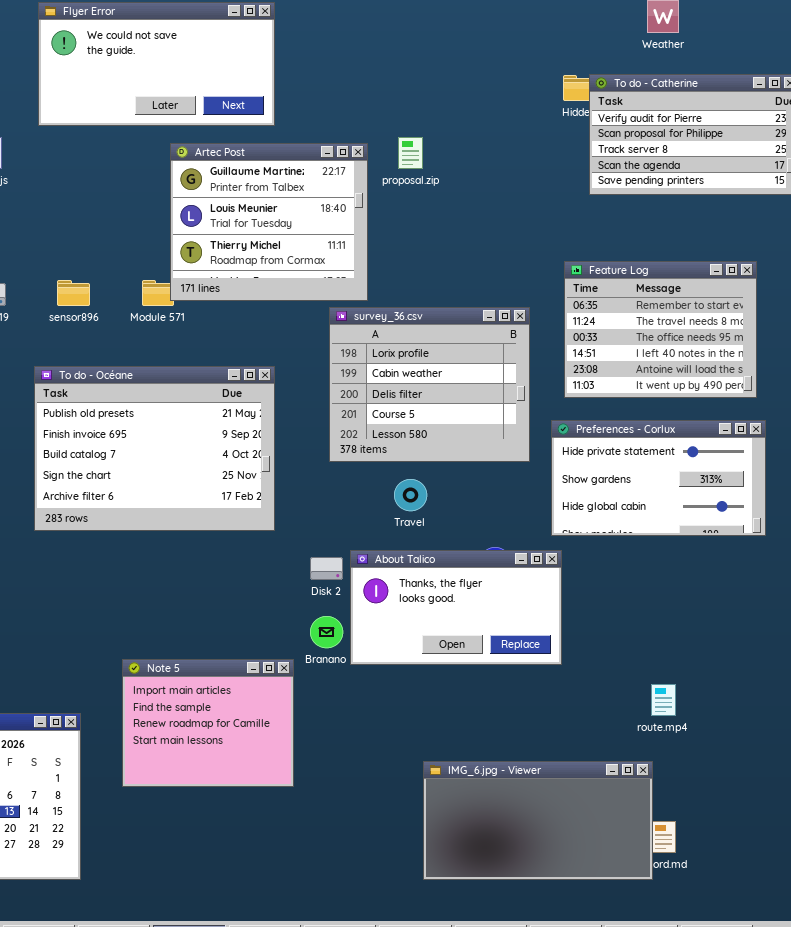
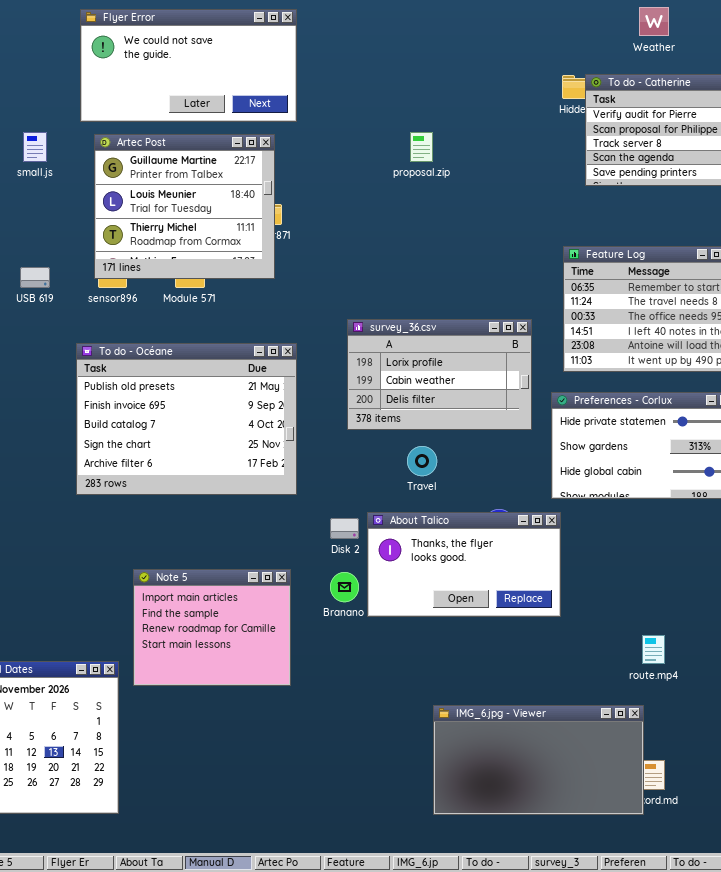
Artec Post: [170,143,368,301] -> [94,134,275,279], moved
survey_36.csv: [329,307,530,462] -> [347,319,532,430], resized
Note 5: [122,659,294,787] -> [133,569,291,686], moved

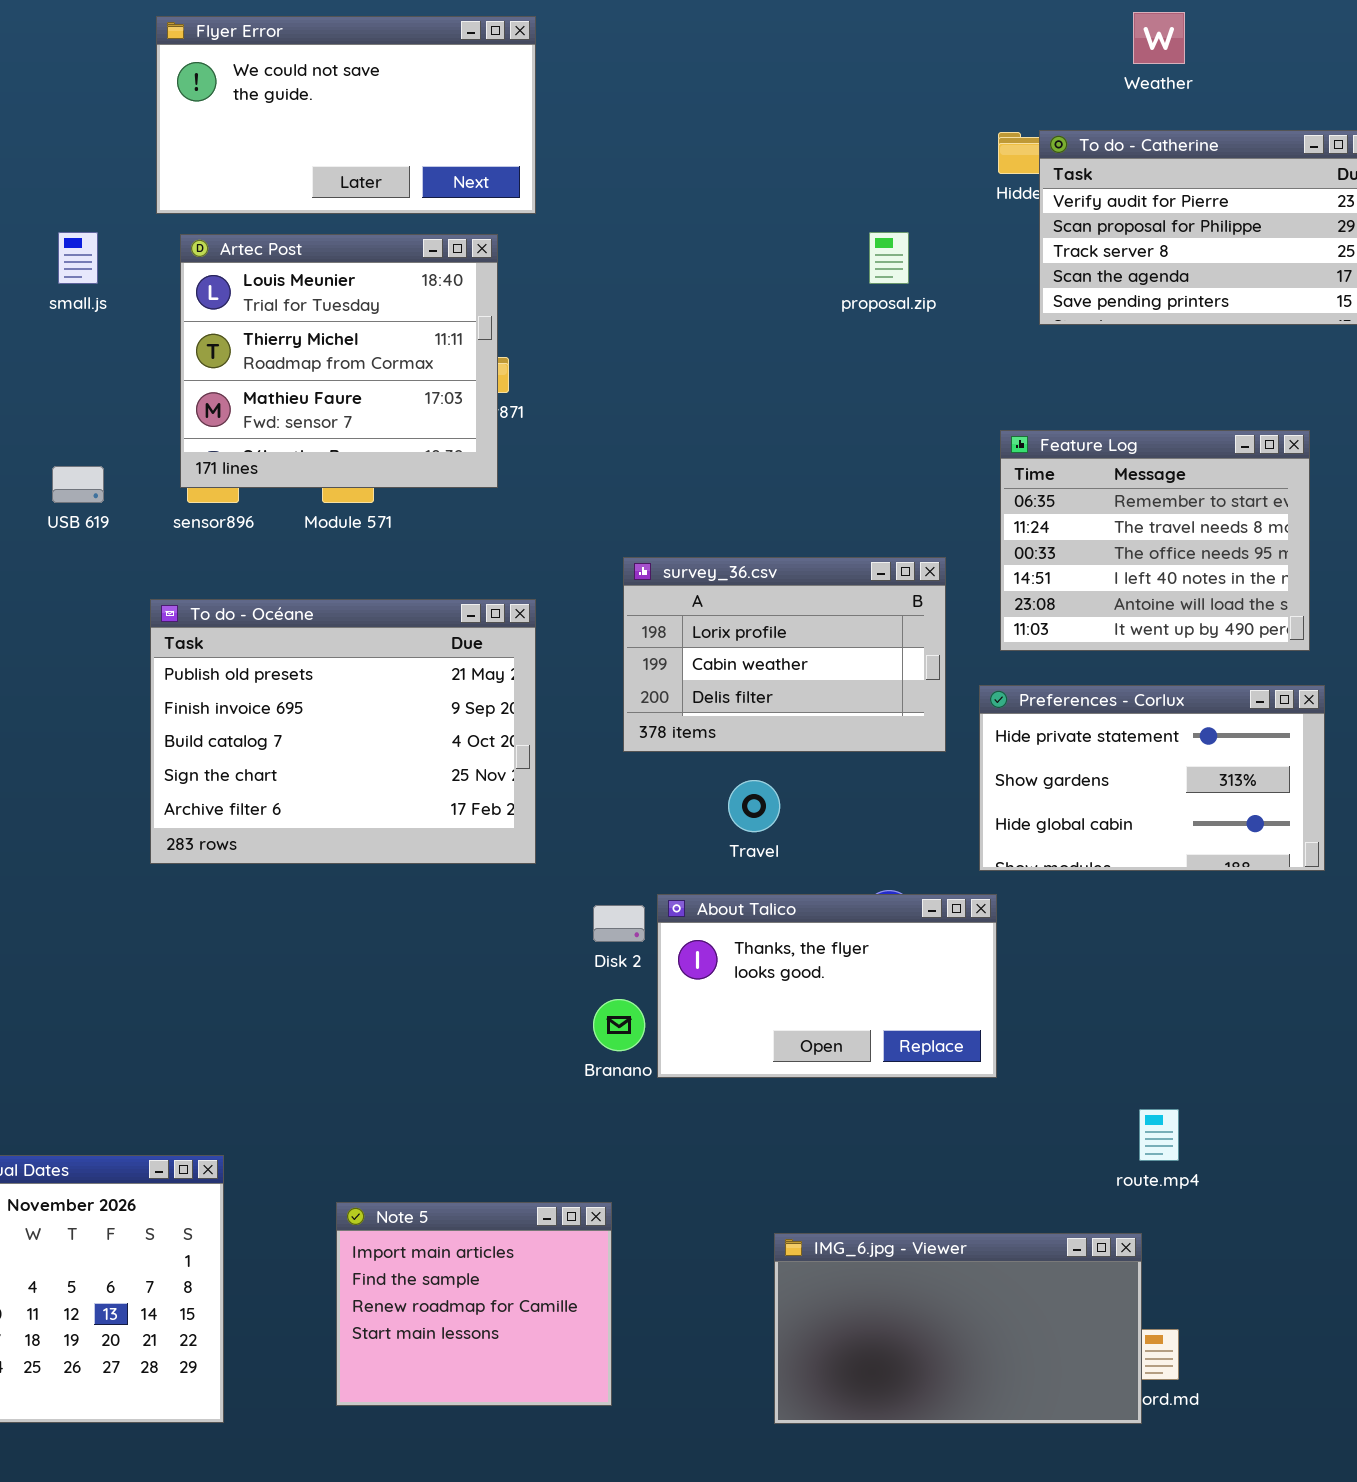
proposal.zip: [410,132,433,162] -> [869,232,909,284], moved
Artec Post: [94,134,275,279] -> [180,234,498,488], scrolled down 1 row
Note 5: [133,569,291,686] -> [336,1202,612,1406], moved

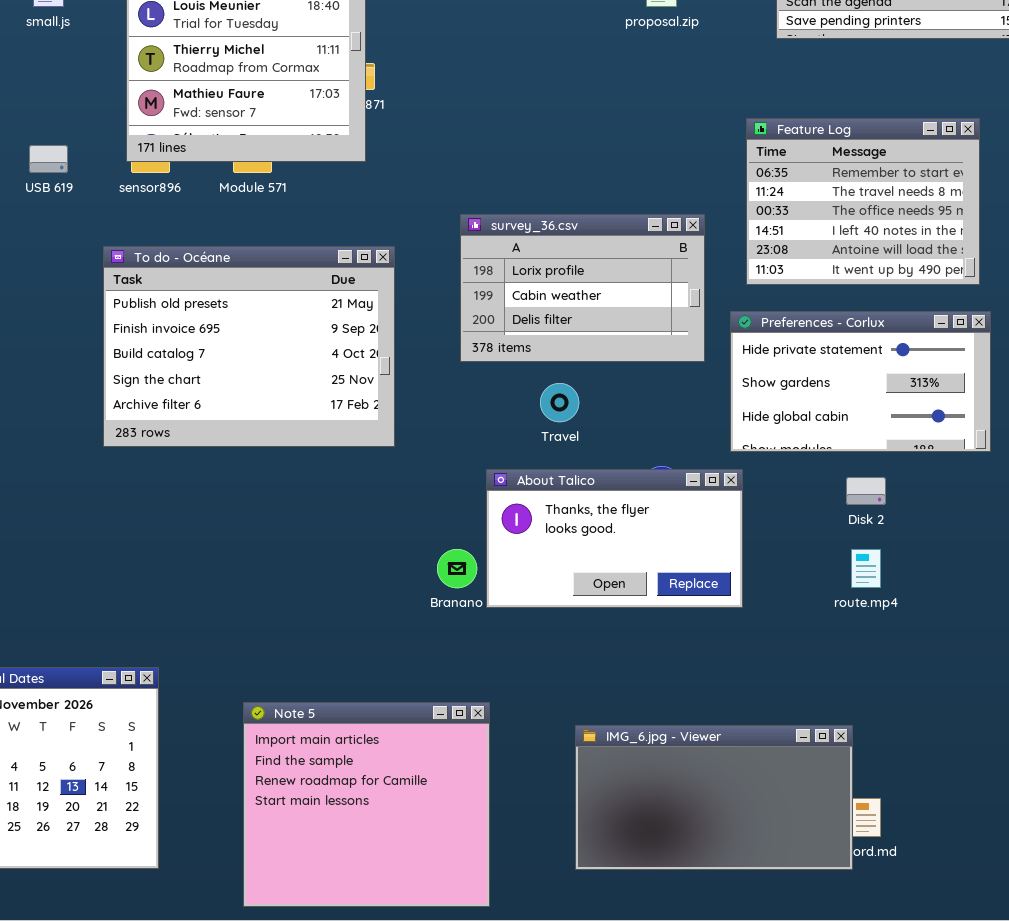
Disk 2: [593,905,645,942] -> [846,477,886,505], moved
route.mp4: [1139,1109,1179,1161] -> [851,549,881,588], moved
Note 5: [336,1202,612,1406] -> [243,702,490,907], resized

